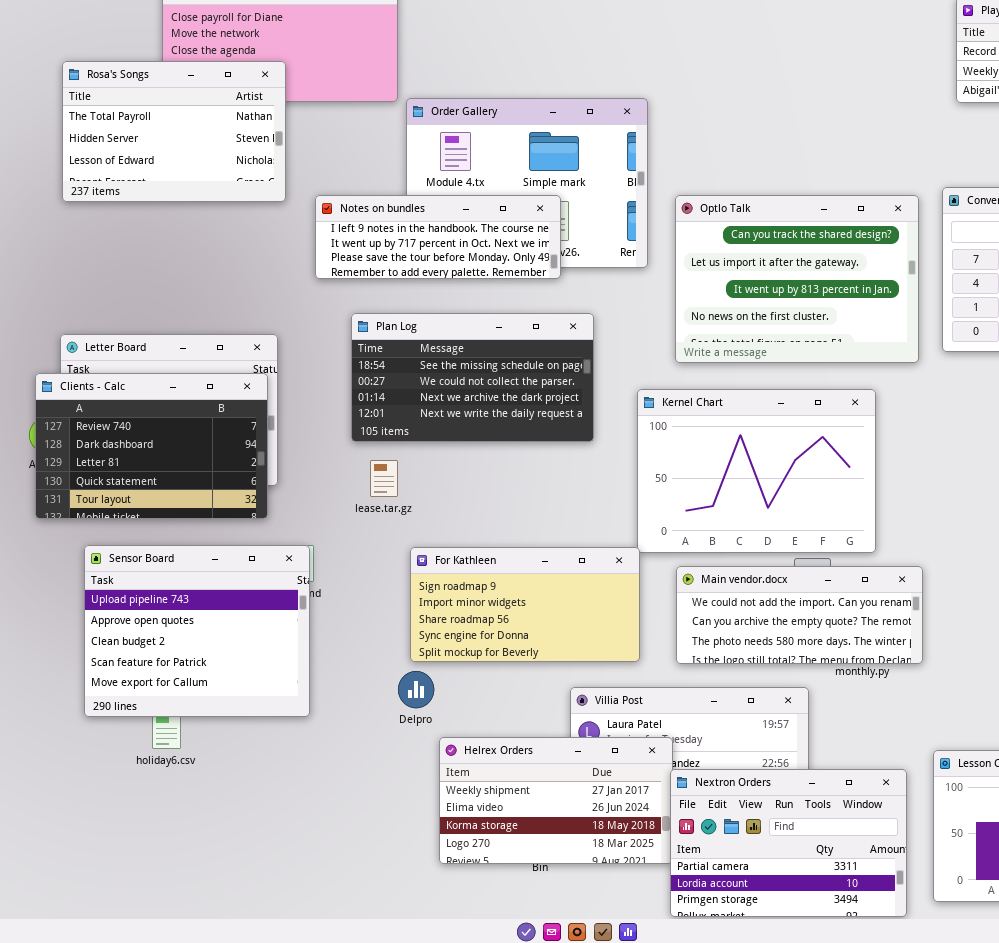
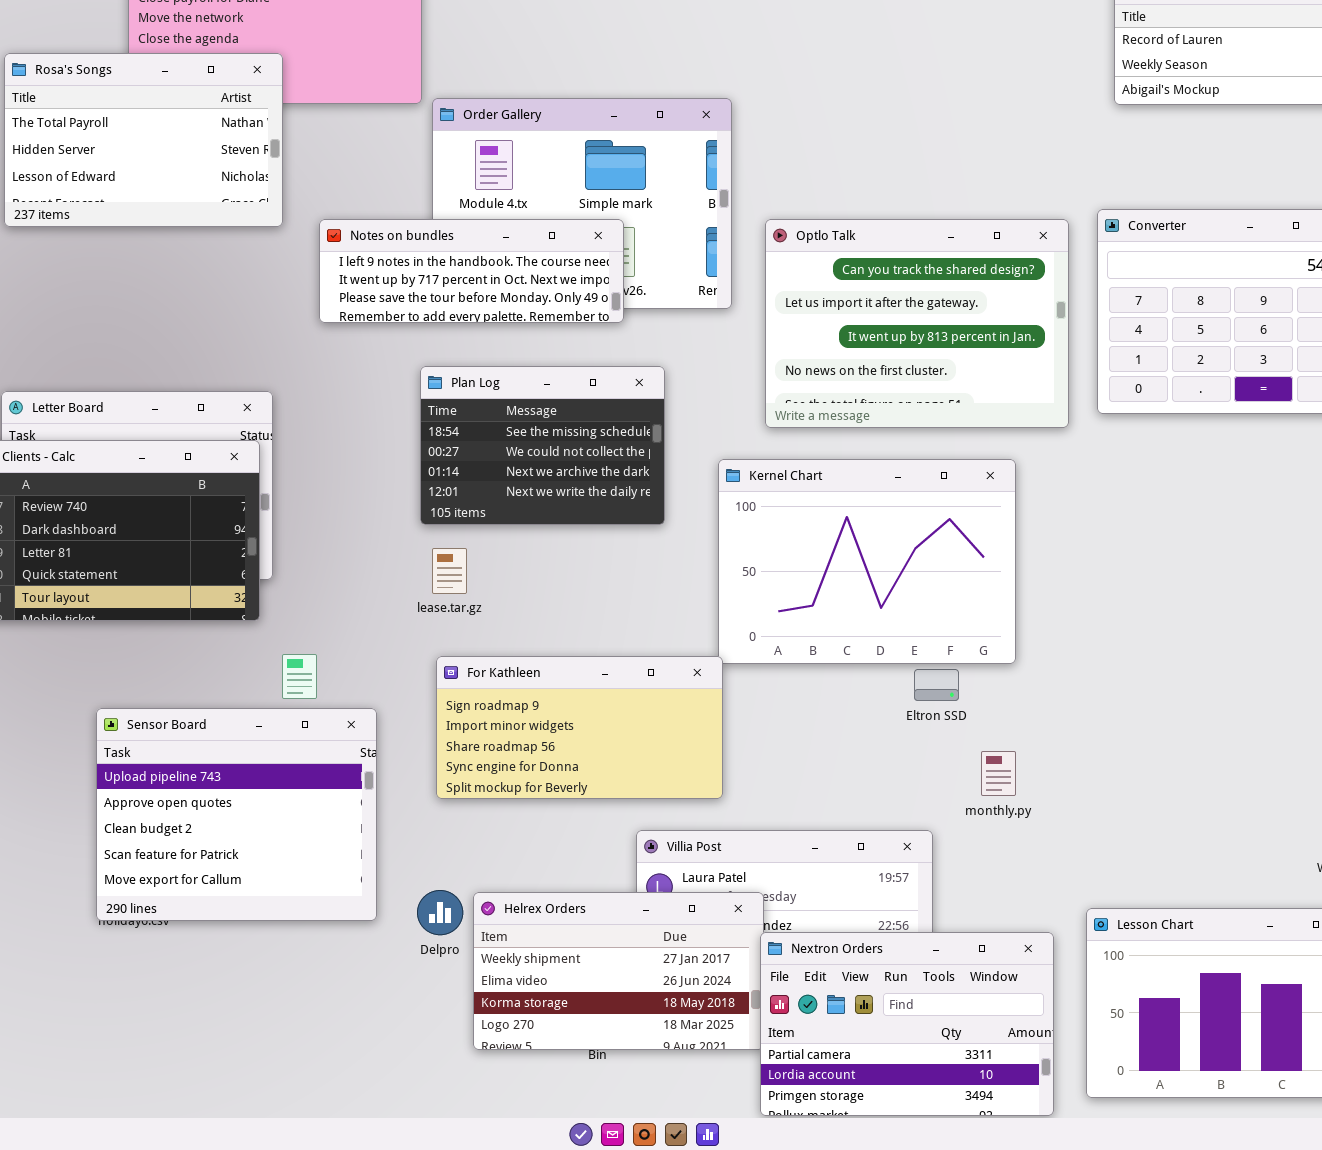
Plan Log: [351,313,594,442] -> [420,366,665,525], resized
lease.tar.gz: [370,460,398,497] -> [432,548,467,594], moved
Sensor Board: [84,545,310,717] -> [96,708,377,921], moved
Main vendor.docx: [676,566,923,664] -> none, closed
Delpro: [398,671,434,708] -> [417,890,463,935], moved

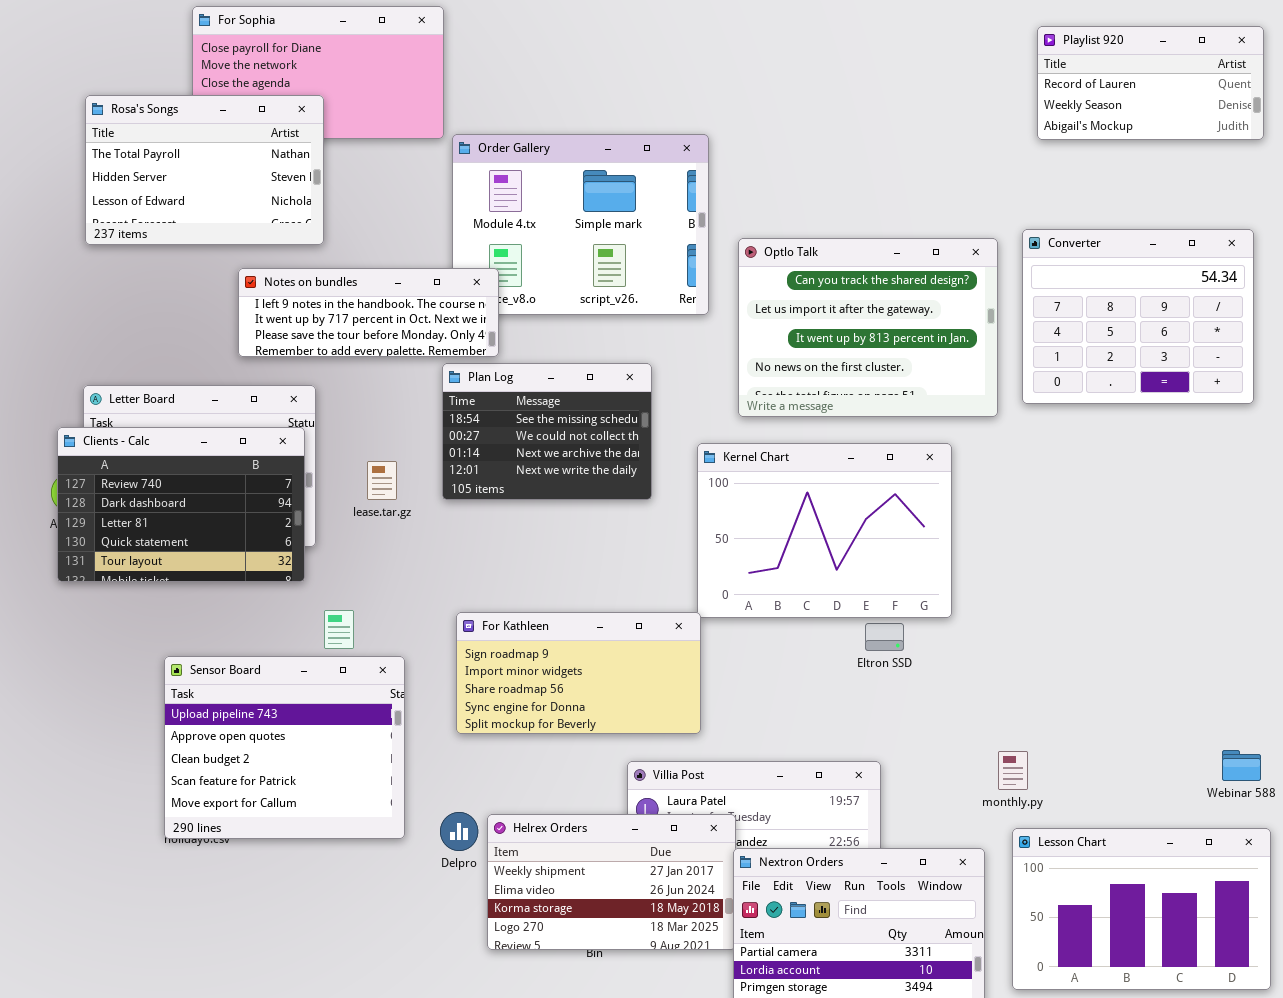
Notes on bundles: [319,219,624,323] -> [238,268,499,357], moved
lease.tar.gz: [432,548,467,594] -> [367,461,397,500], moved
monthly.py: [981,751,1016,796] -> [998,751,1028,790], moved

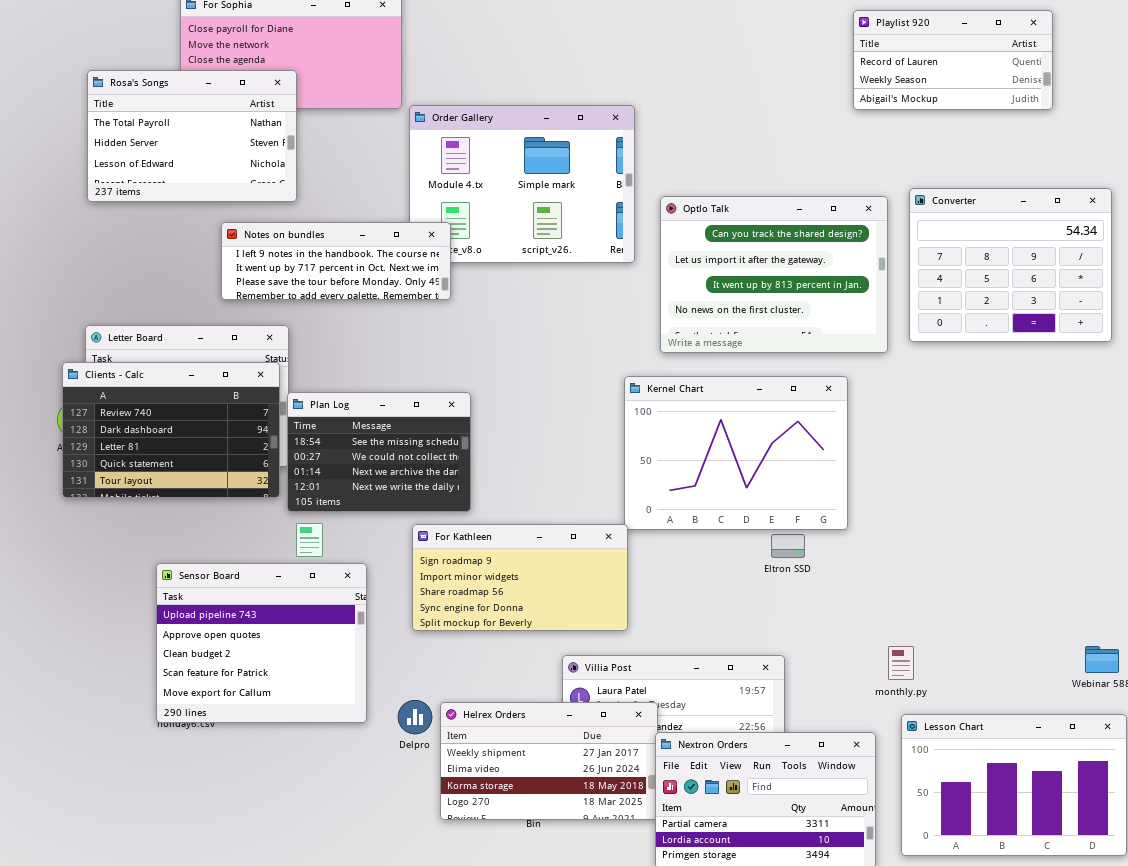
Playlist 920: [1037,26,1264,140] -> [853,10,1053,110], moved
Plan Log: [442,363,652,500] -> [287,392,471,512], moved

